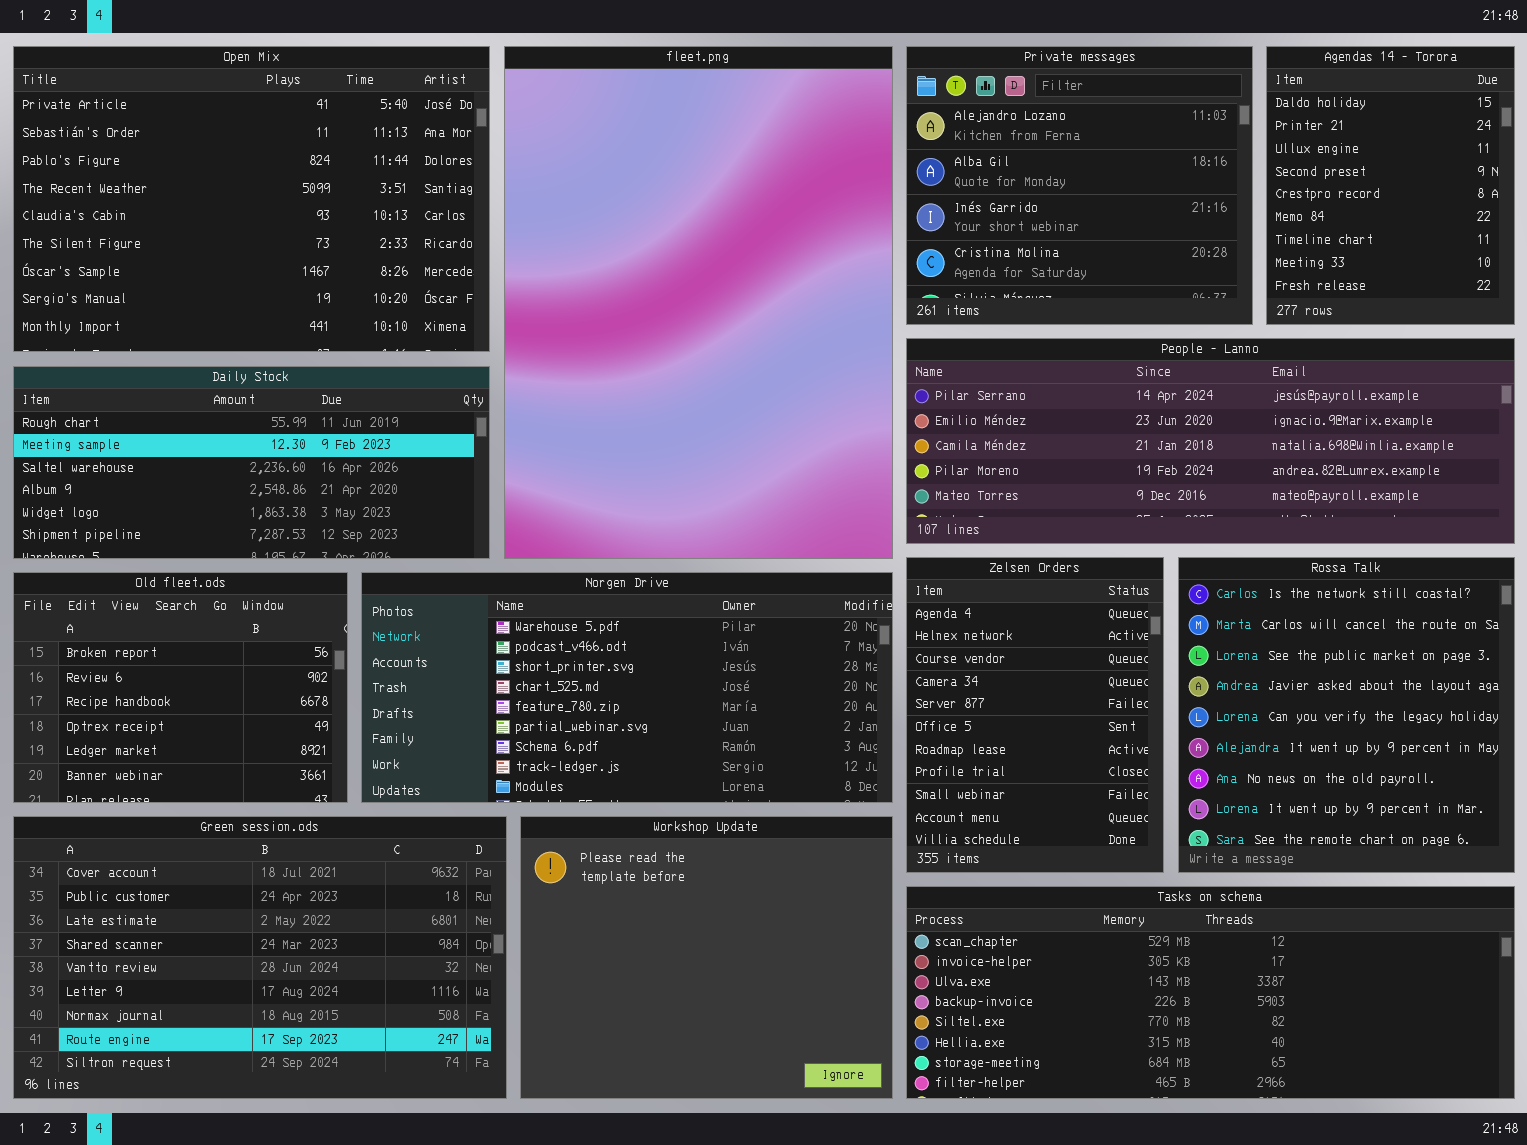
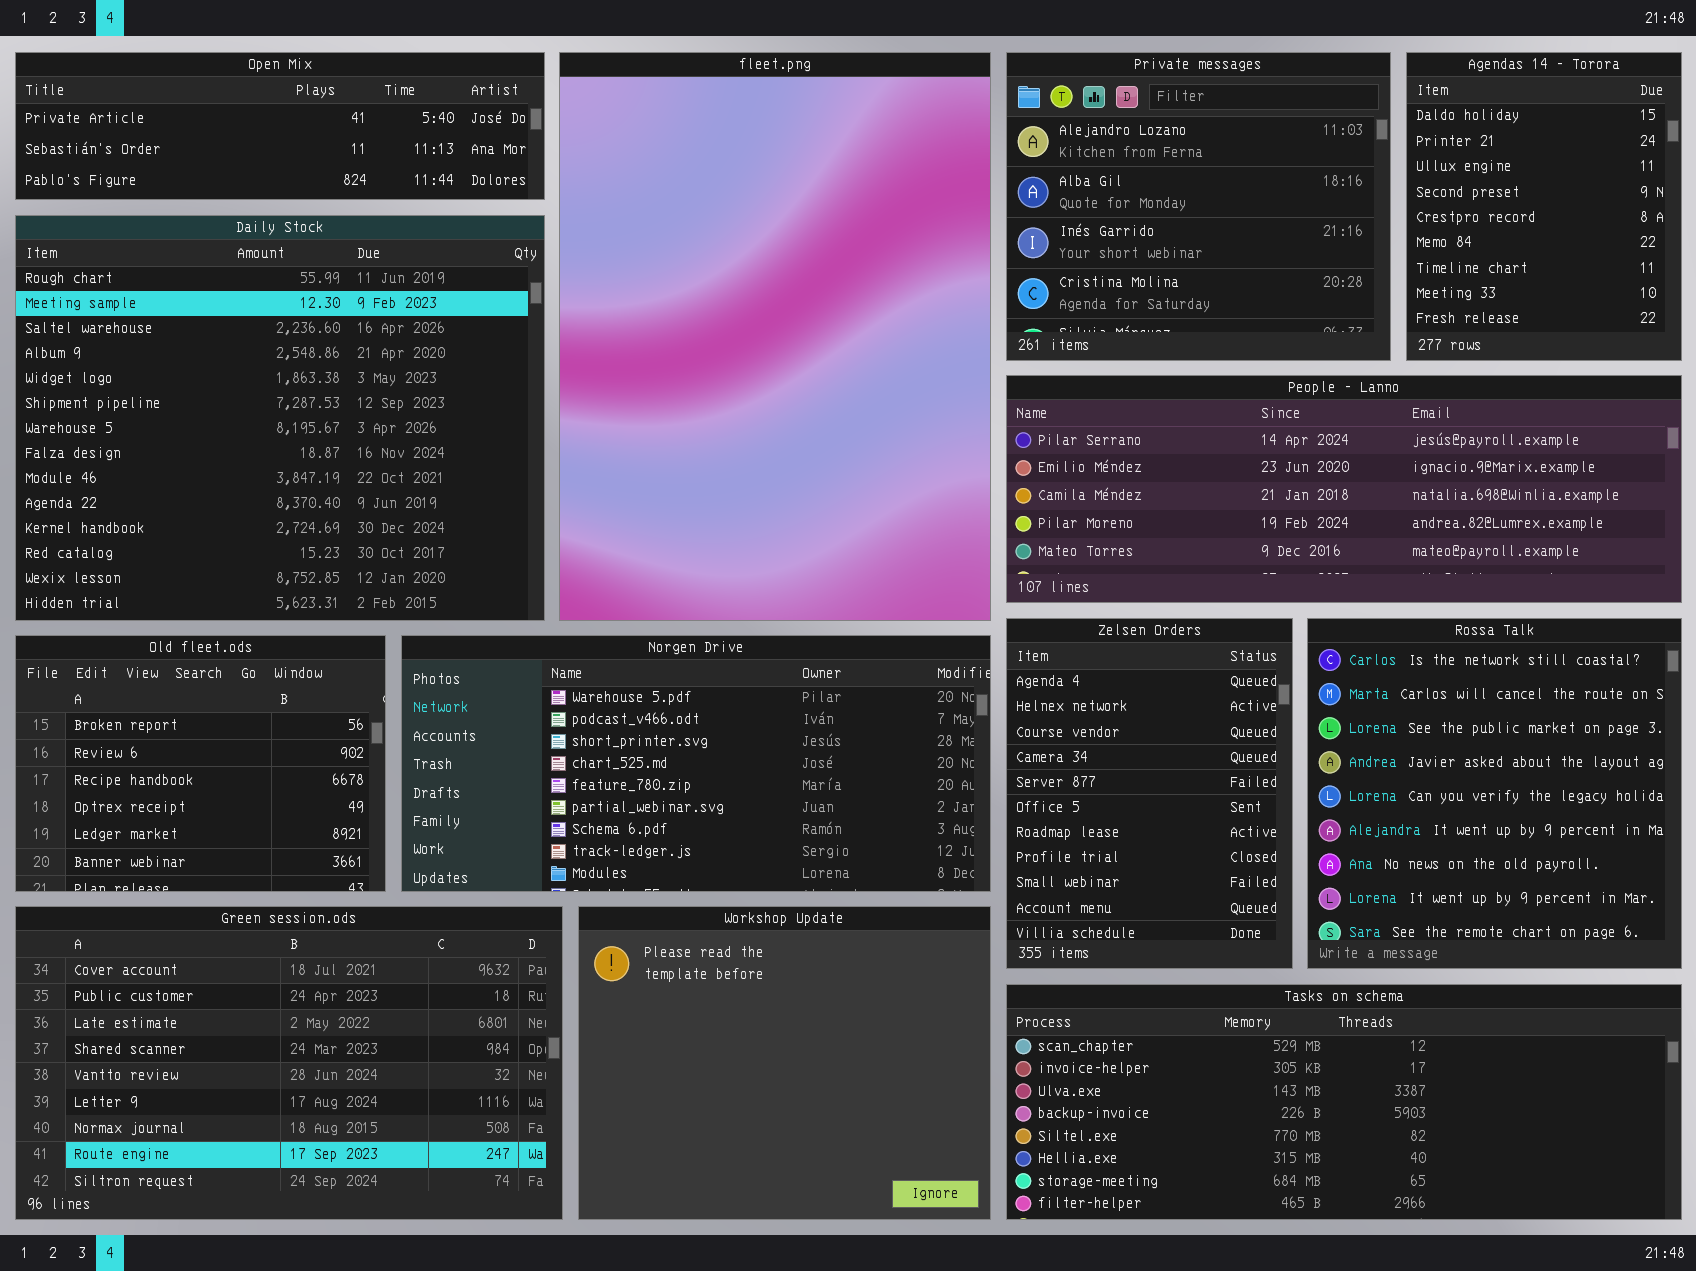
Open Mix: [13,46,490,352] -> [15,52,545,200], resized
Daily Stock: [13,366,490,559] -> [15,215,545,621], resized

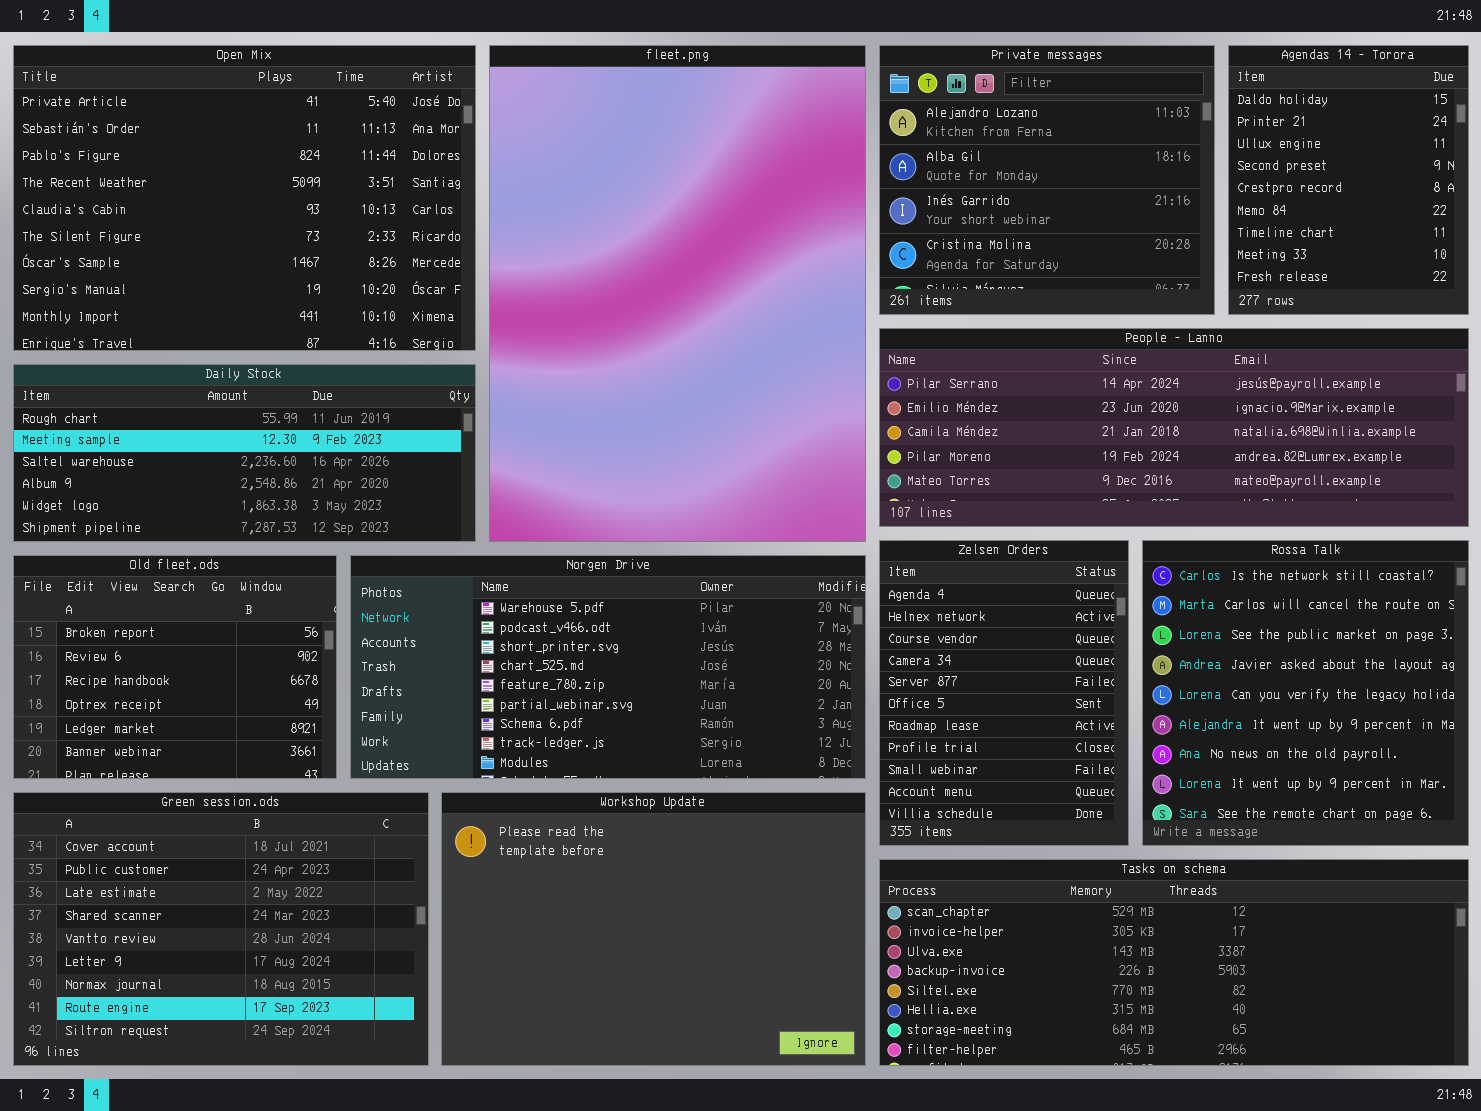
Open Mix: [15,52,545,200] -> [13,45,476,351], resized
Daily Stock: [15,215,545,621] -> [13,364,476,542], resized
Green session.ods: [15,906,563,1220] -> [13,792,429,1066], resized
Workshop Update: [578,906,991,1220] -> [441,792,866,1066], resized

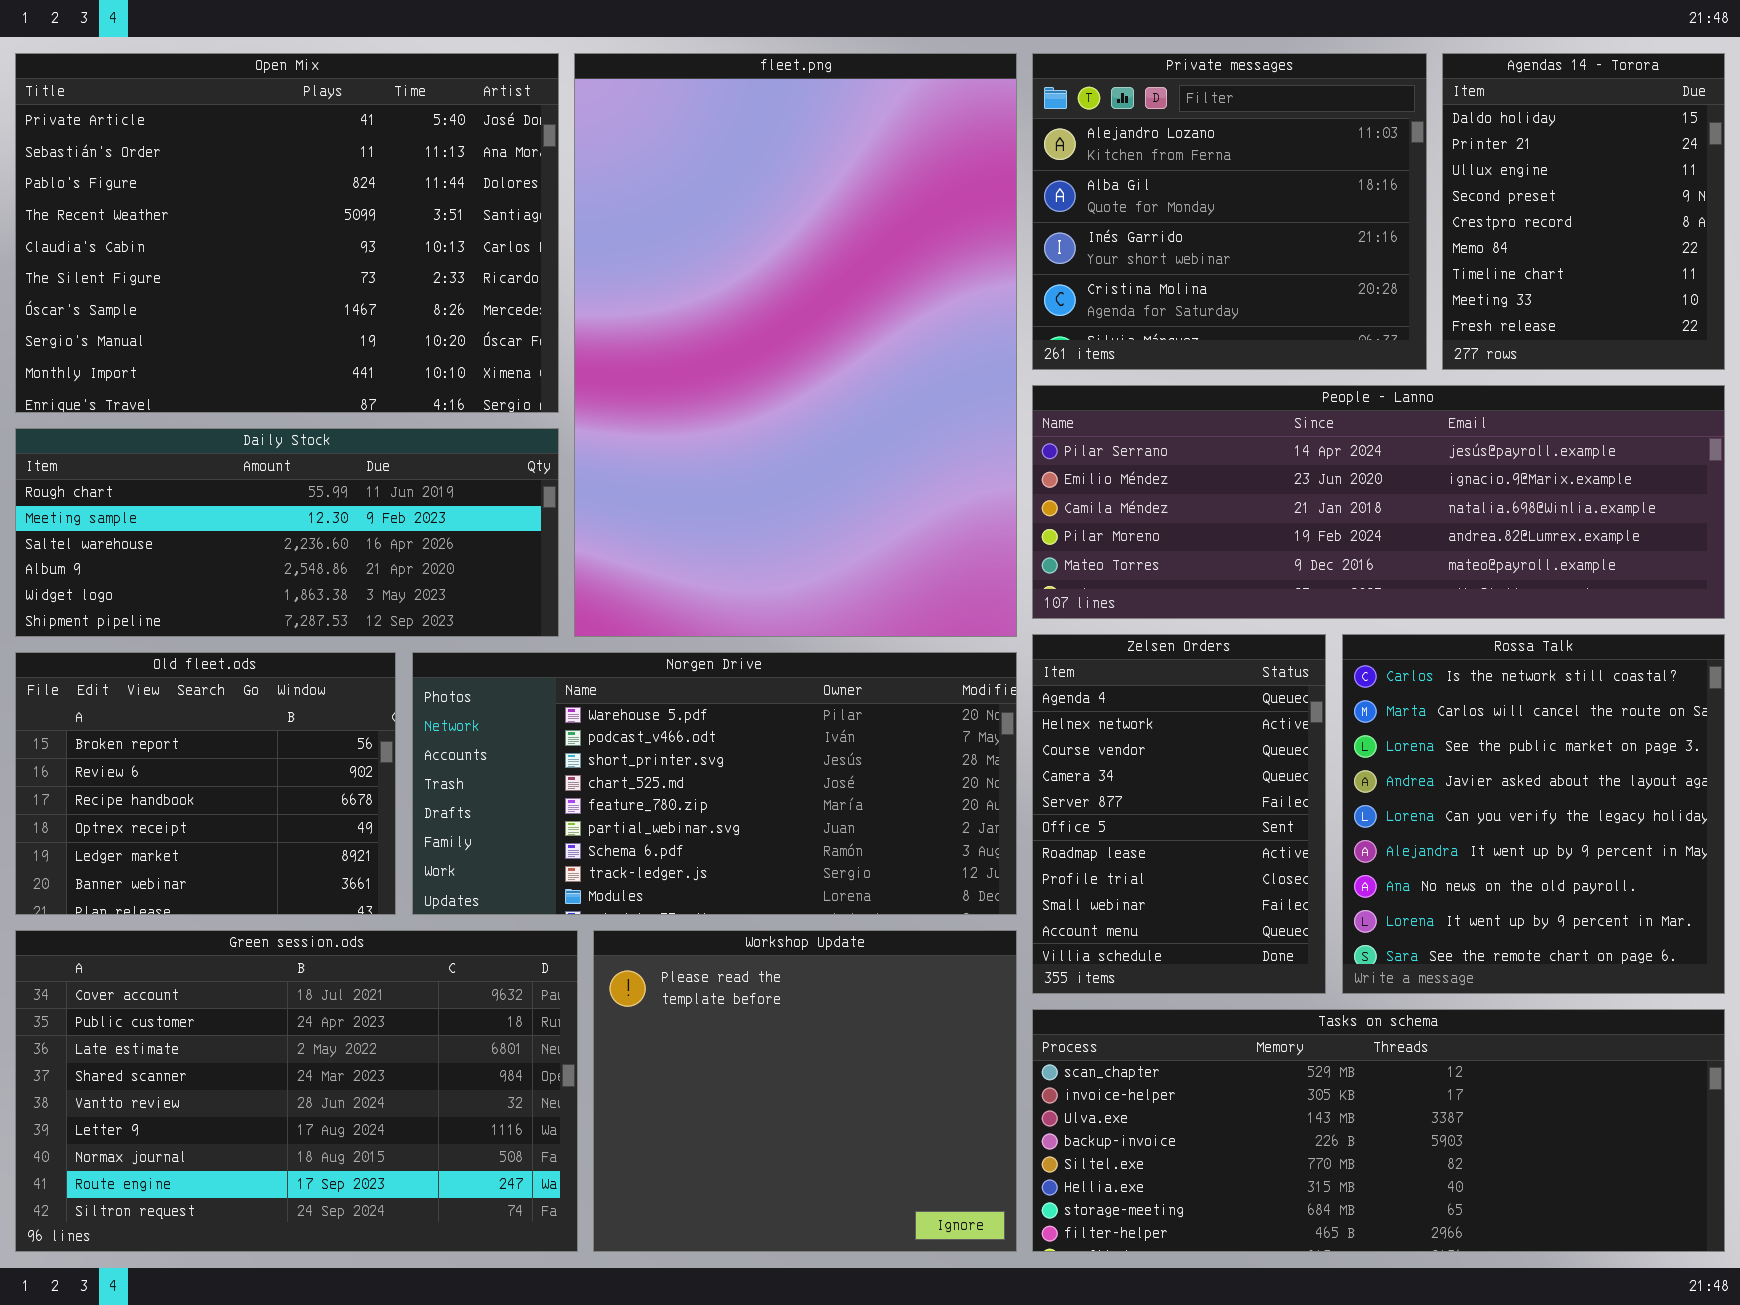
Green session.ods: [13,792,429,1066] -> [15,930,578,1252], resized
Workshop Update: [441,792,866,1066] -> [593,930,1017,1252], resized

